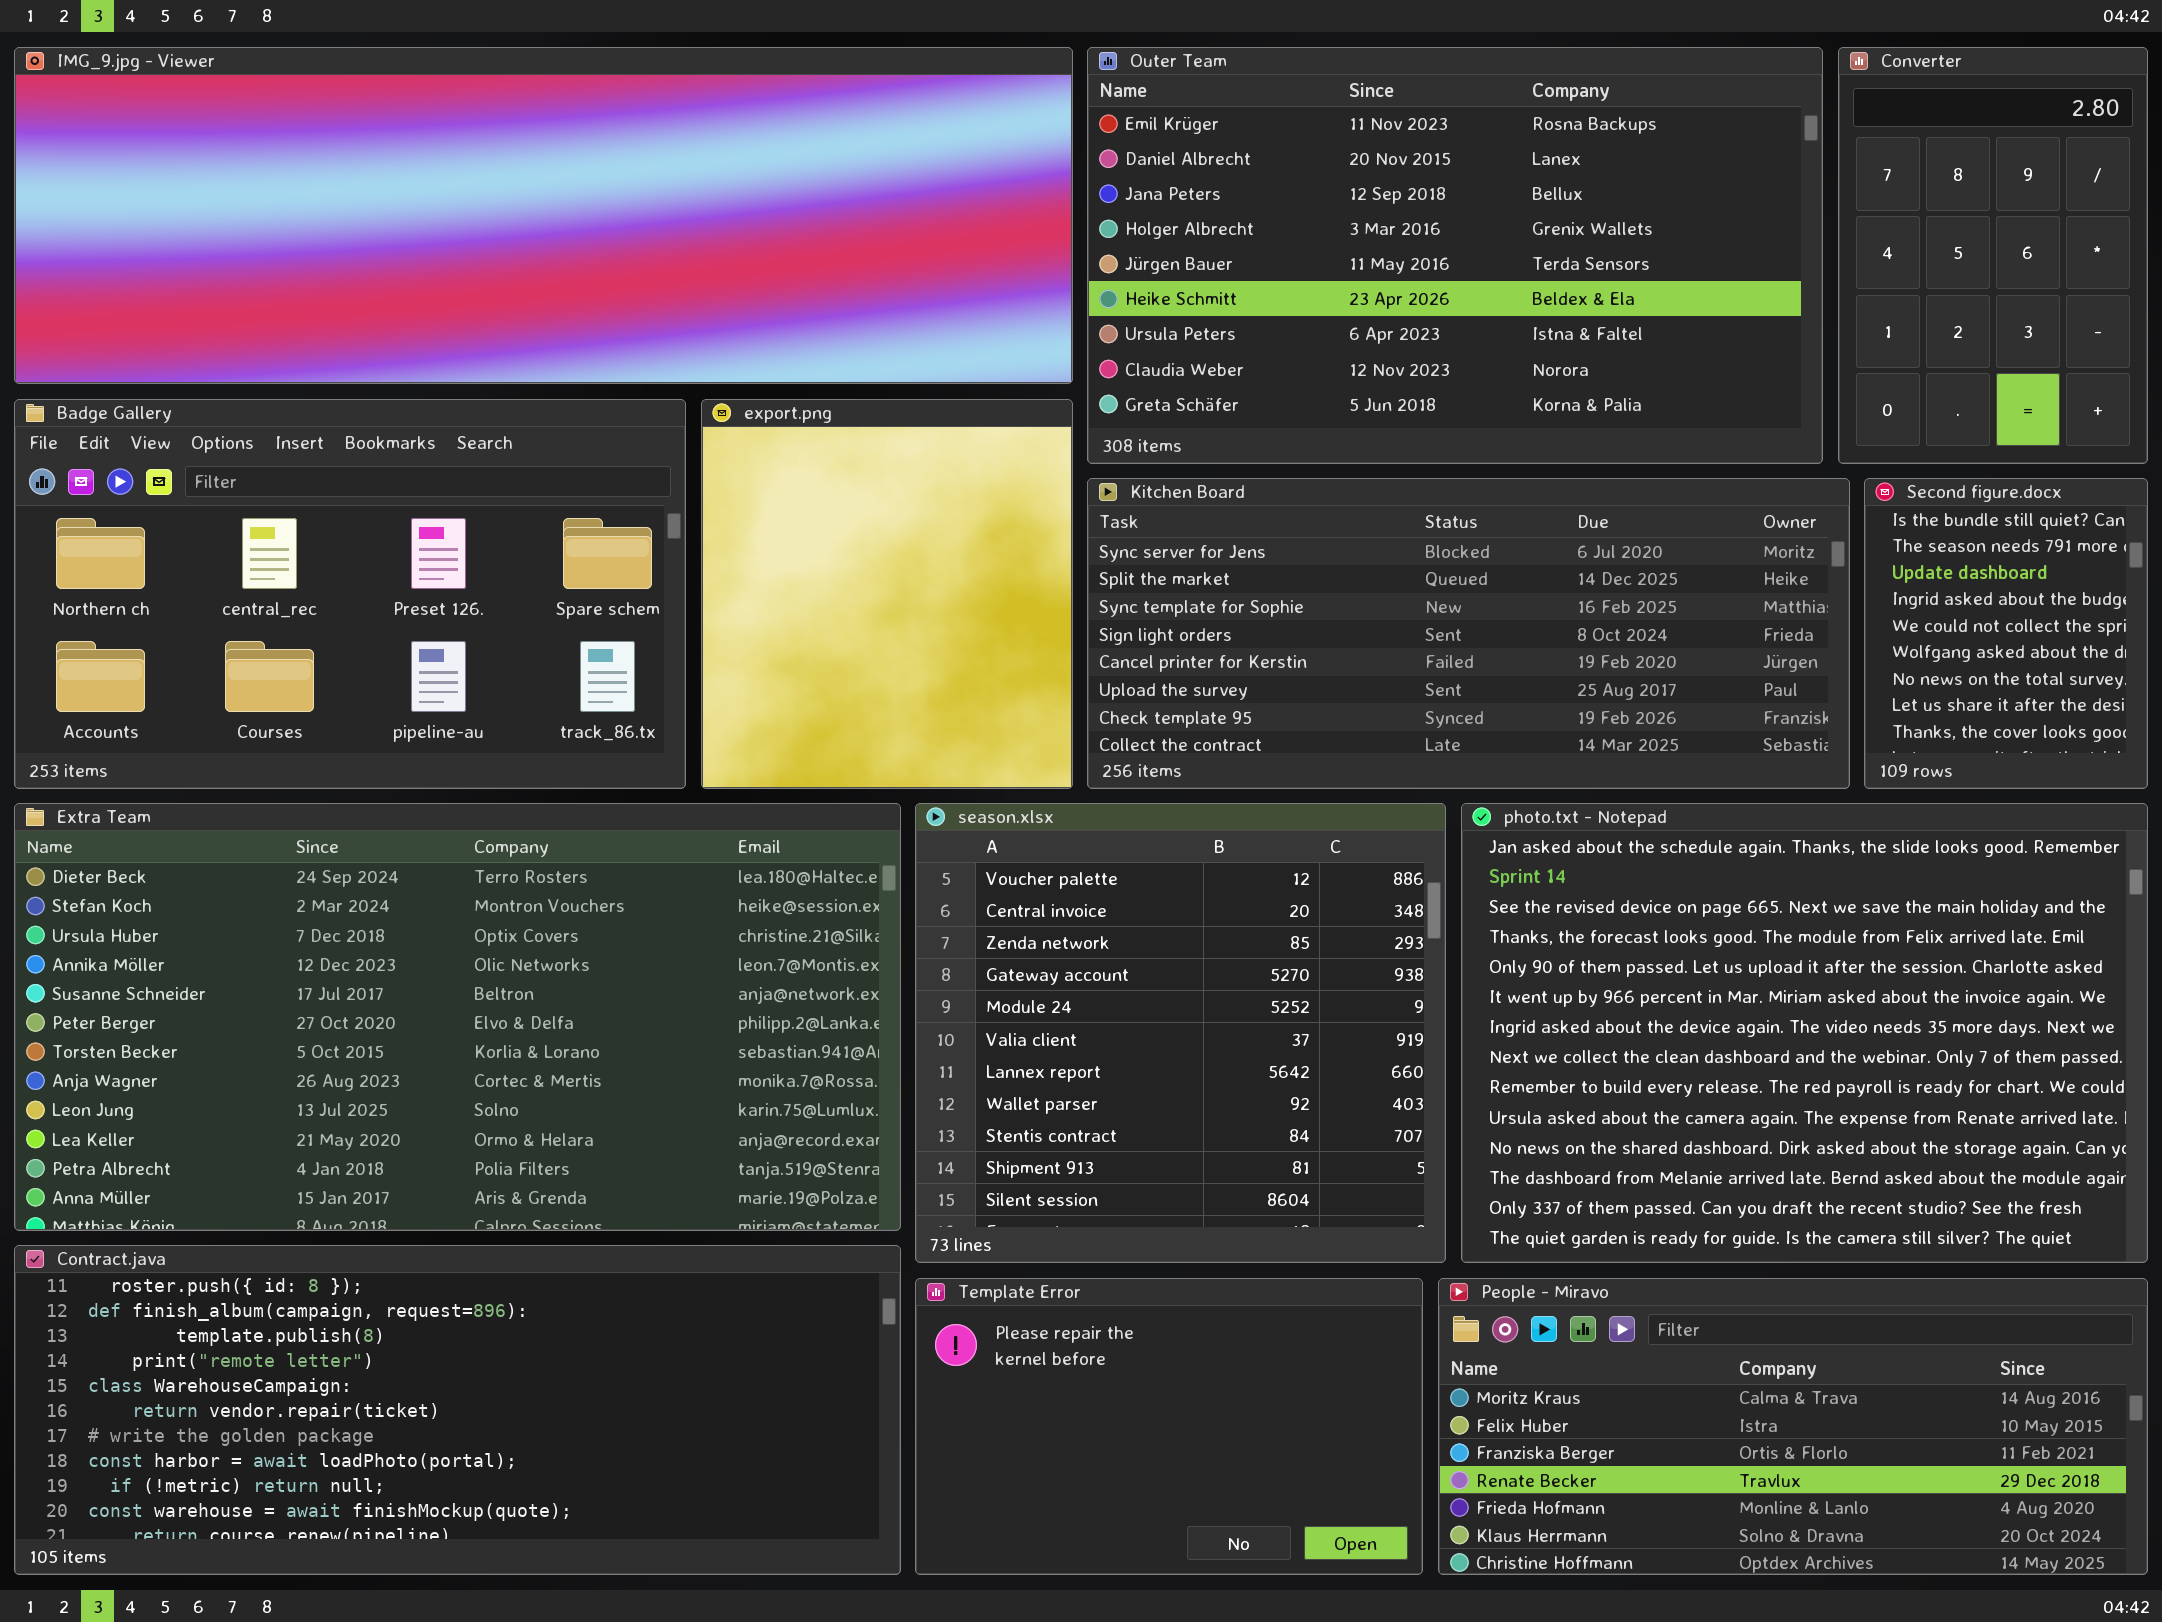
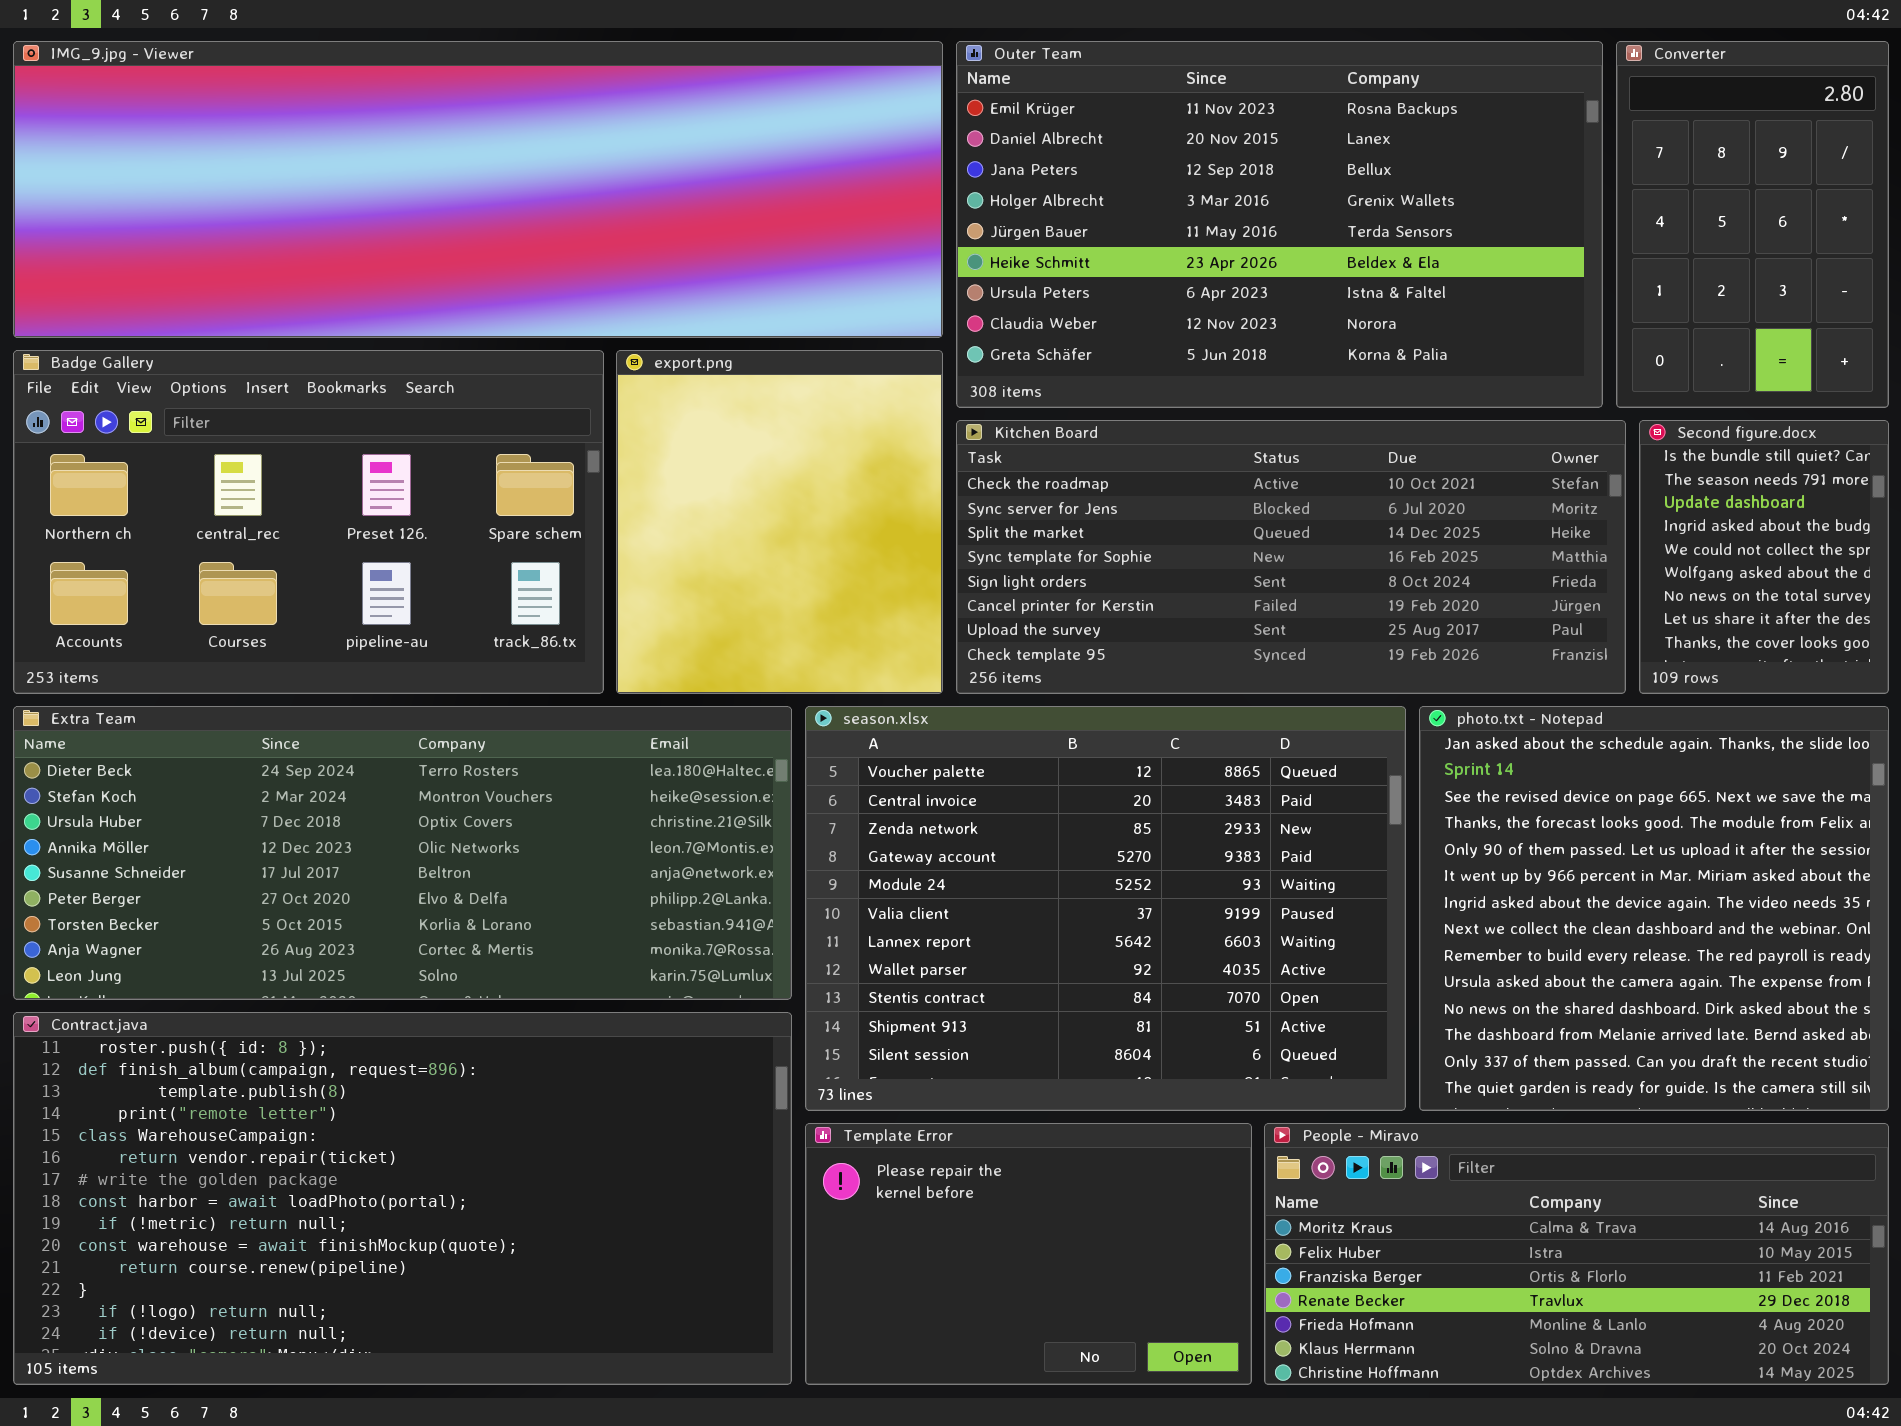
Kitchen Board: [1087,478,1850,789] -> [956,420,1626,694], scrolled up 1 row
Extra Team: [14,803,901,1231] -> [13,706,792,1000], resized
season.xlsx: [915,803,1446,1263] -> [805,706,1406,1111], resized
photo.txt - Notepad: [1461,803,2148,1263] -> [1419,706,1889,1111], resized
Contract.java: [14,1245,901,1575] -> [13,1012,792,1385], resized

